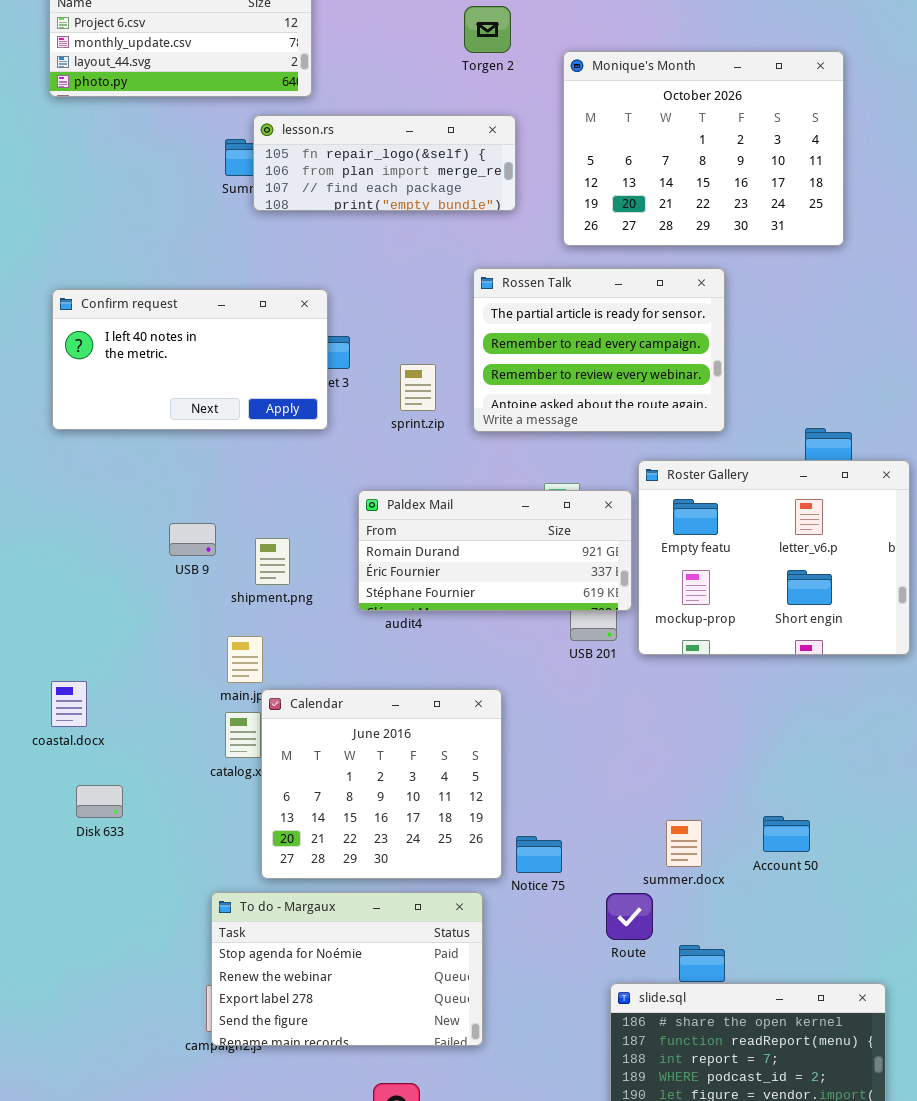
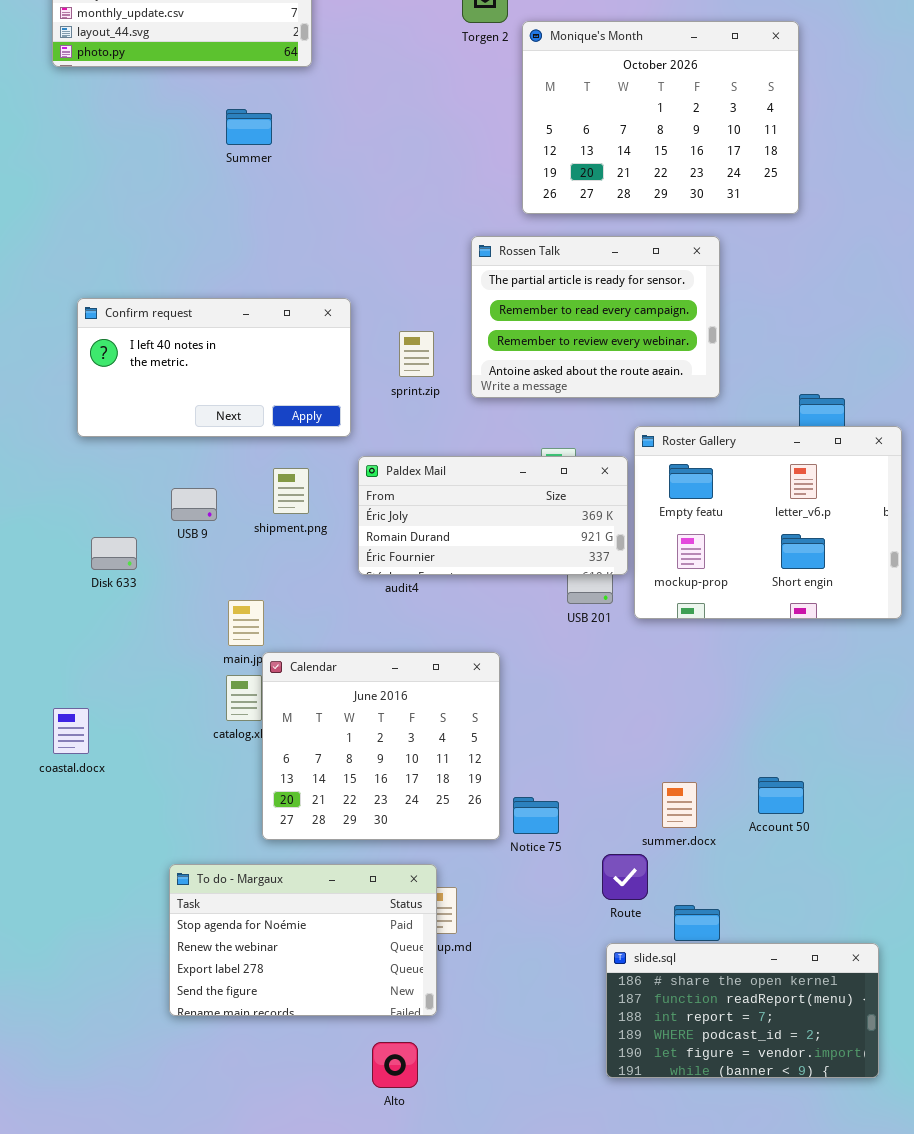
Monique's Month: [563,51,844,246] -> [522,21,799,214], moved
lesson.rs: [253,115,516,211] -> none, closed
Confirm request: [52,289,328,430] -> [77,298,351,437], moved
Paldex Mail: [358,490,632,611] -> [358,456,628,575], scrolled up 1 row
shipment.png: [255,538,290,585] -> [273,468,309,514], moved
coastal.docx: [51,681,87,727] -> [53,708,89,754], moved
Disk 633: [76,785,123,818] -> [91,537,137,570], moved
To do - Margaux: [211,892,483,1046] -> [169,864,437,1016], moved

